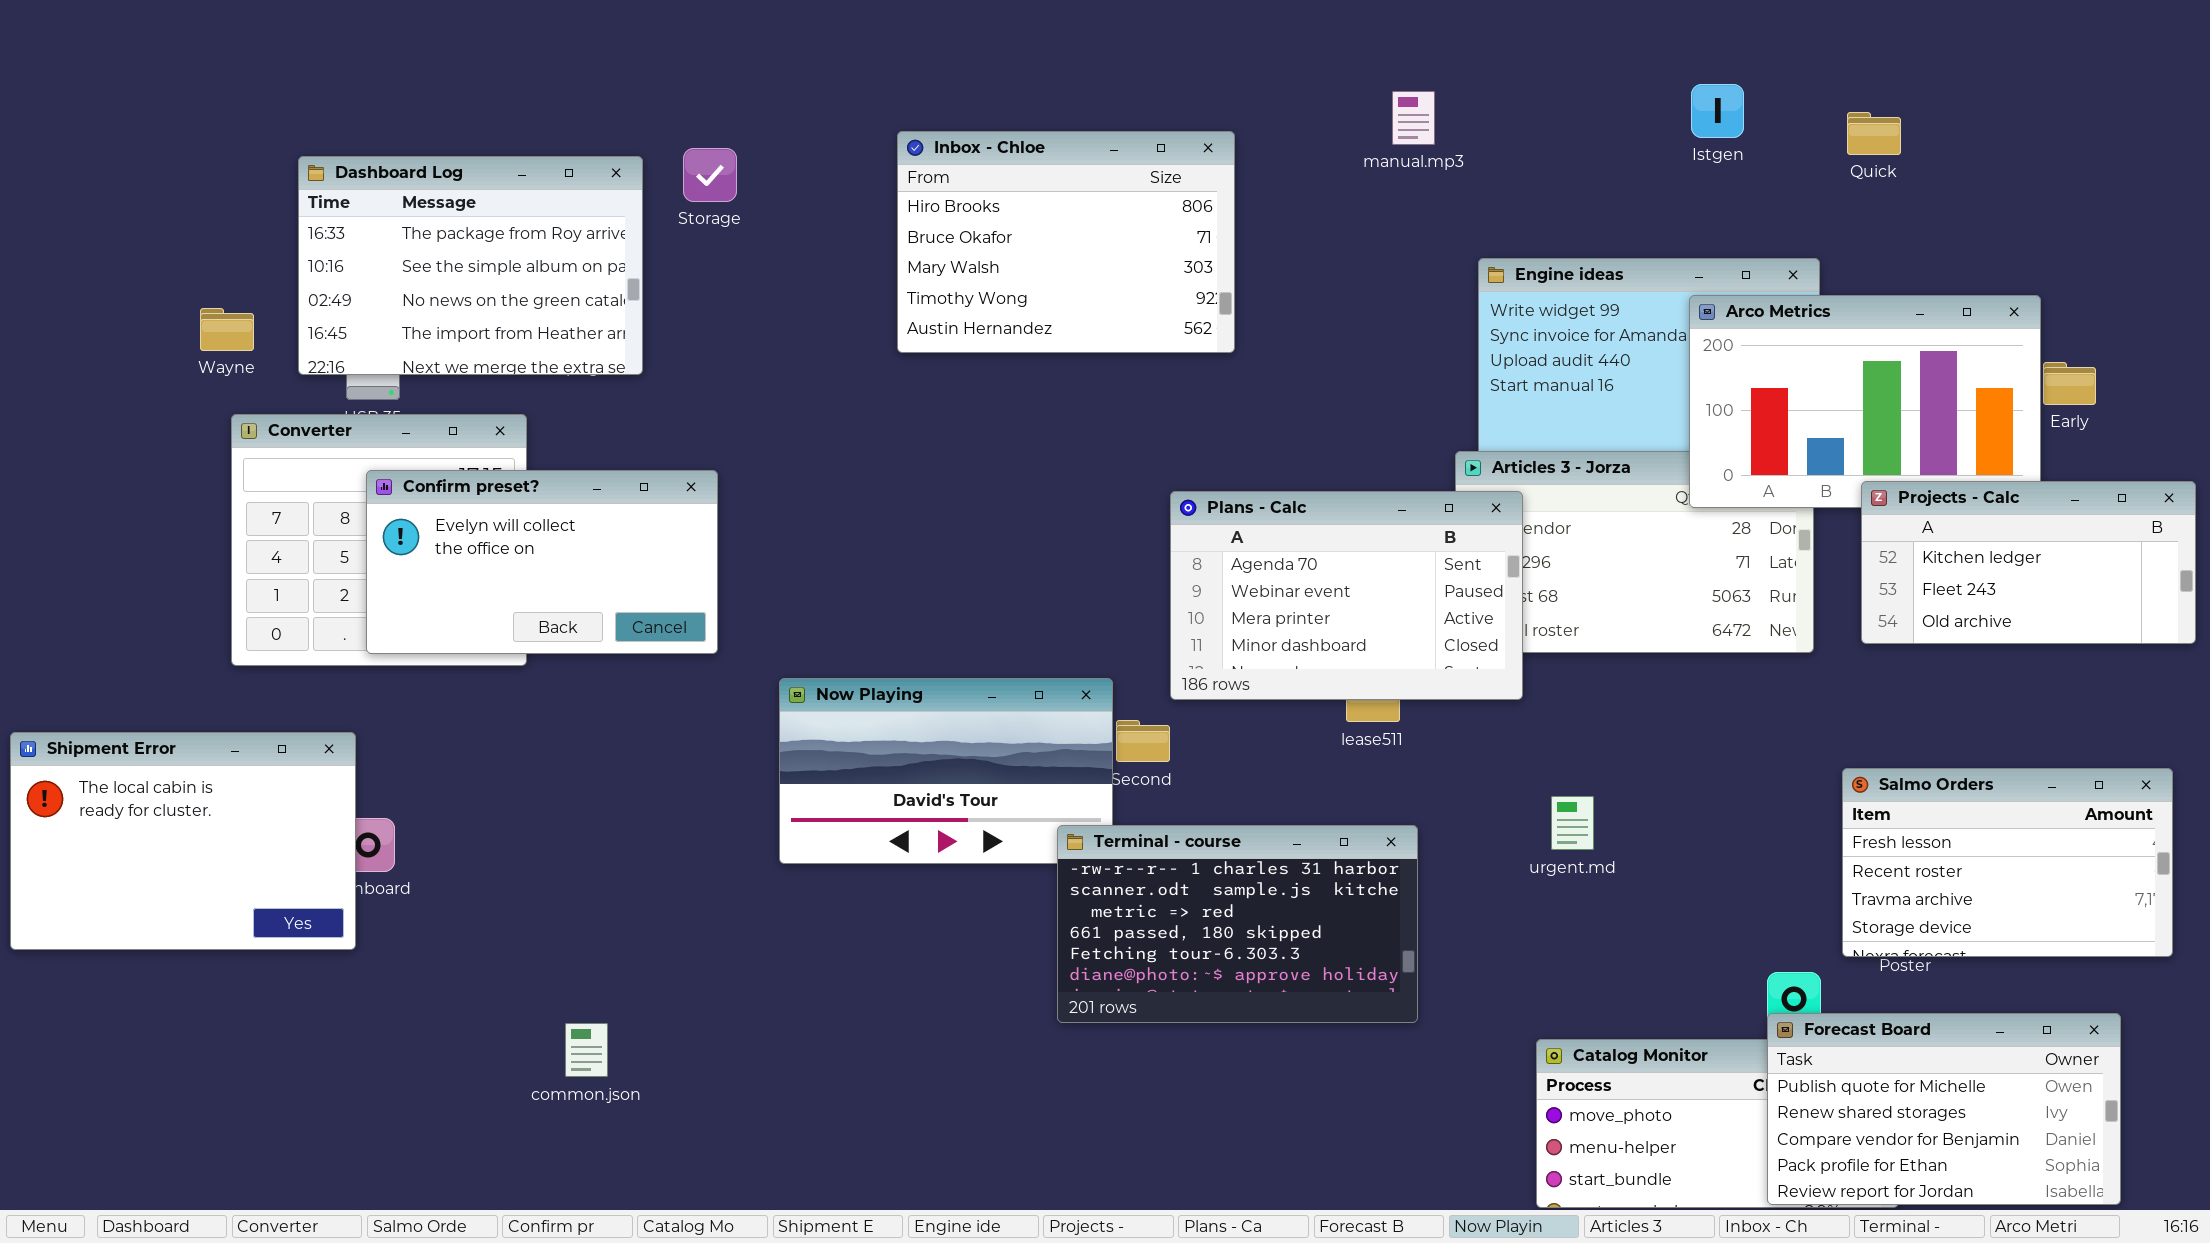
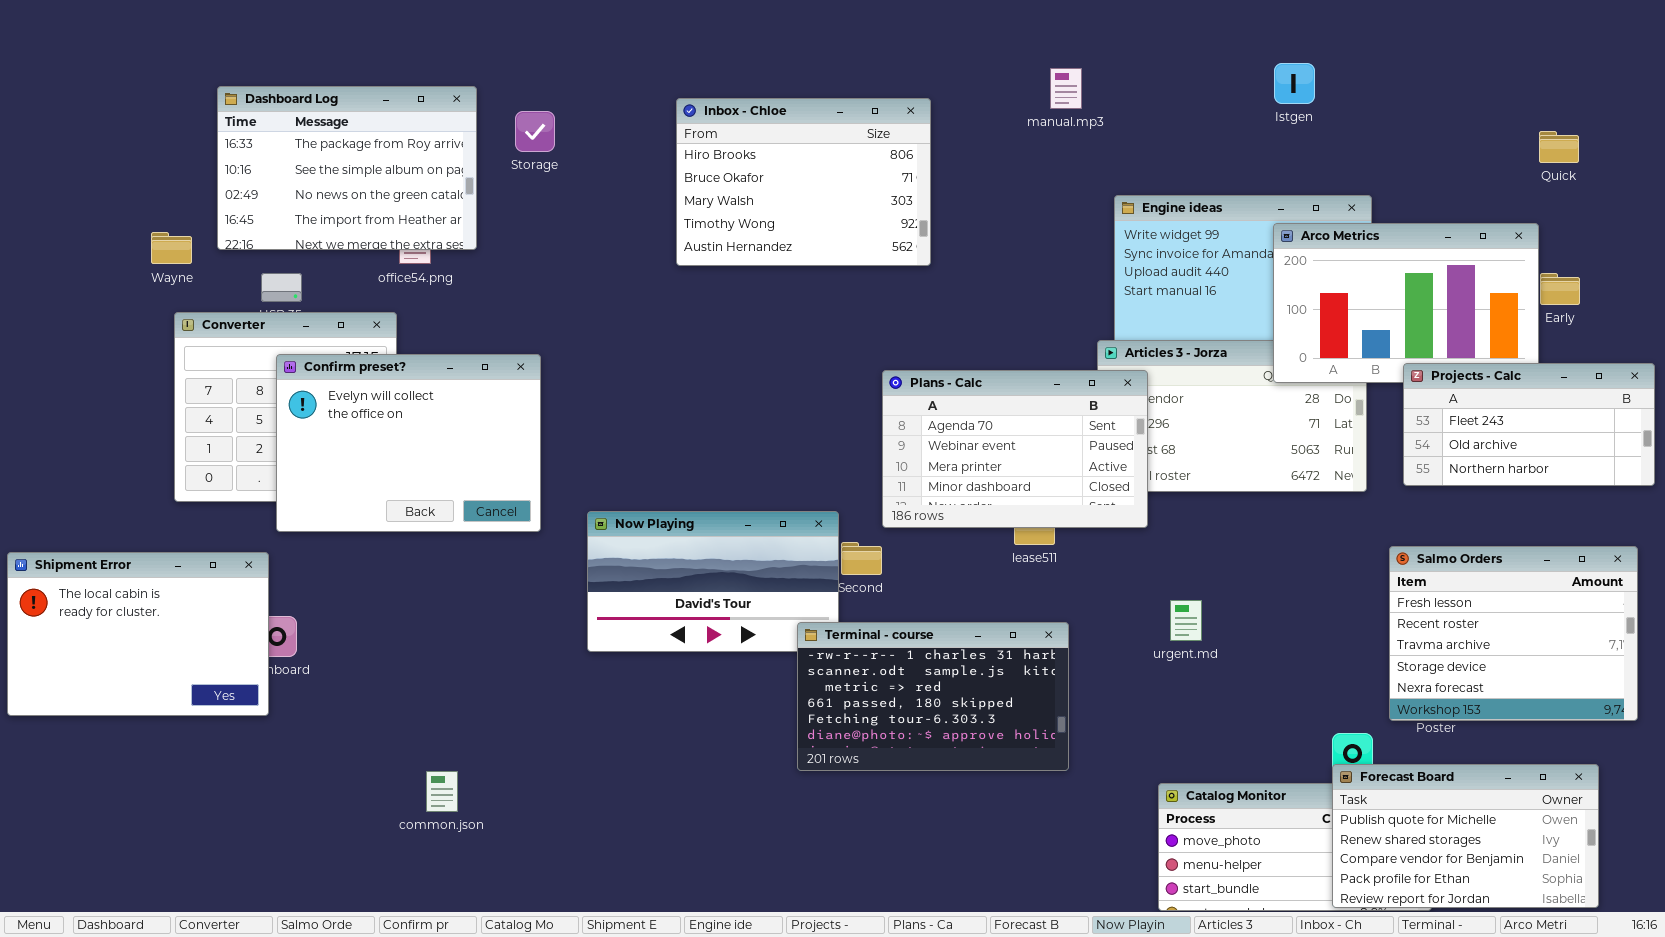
Quick: [1847,112,1901,155] -> [1539,131,1579,163], moved
Dashboard Log: [298,156,643,375] -> [217,86,477,250], moved
Confirm preset?: [366,470,718,654] -> [276,354,541,532], resized
Projects - Calc: [1861,481,2196,644] -> [1403,363,1655,486], scrolled down 1 row
Salmo Orders: [1842,768,2173,957] -> [1389,546,1638,721], resized

